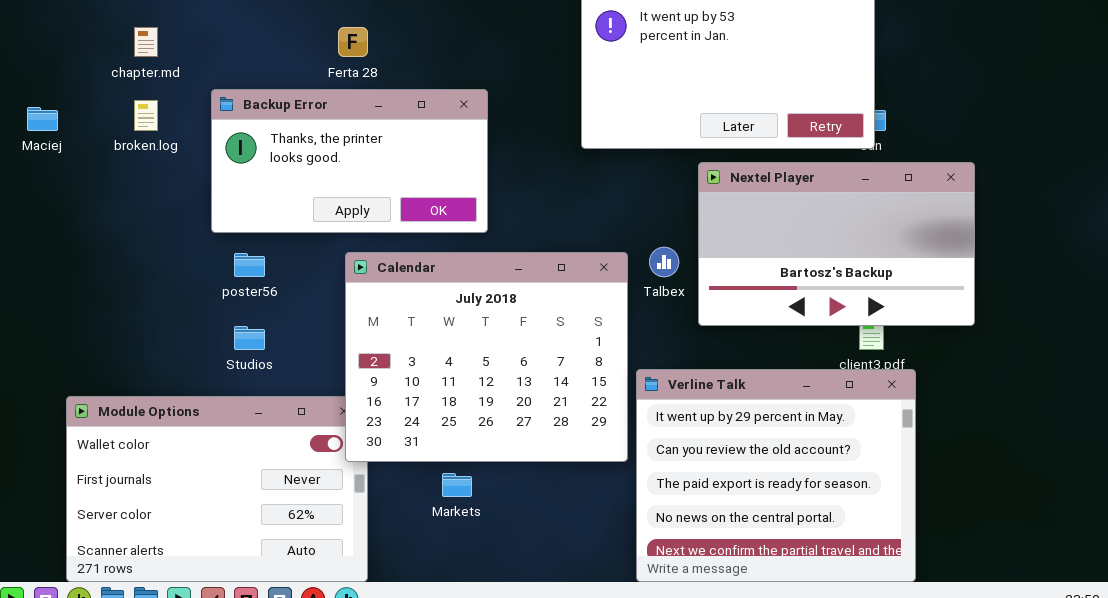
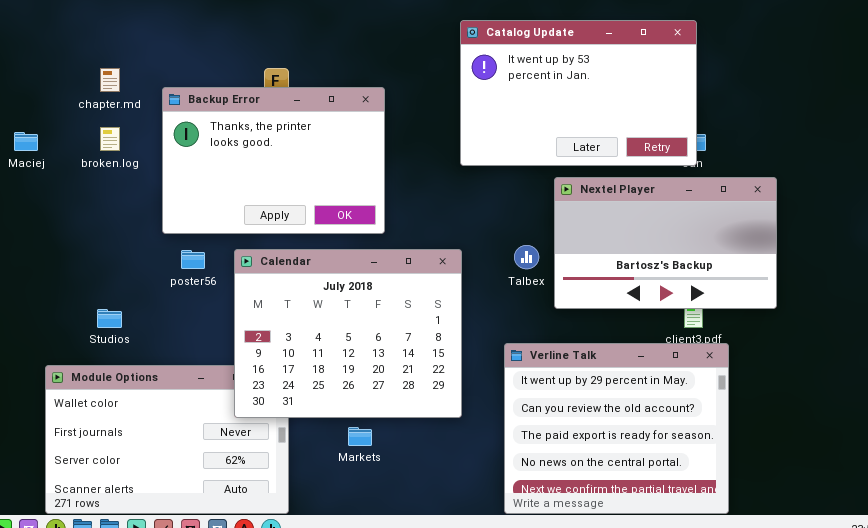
Backup Error: [211,89,488,233] -> [162,87,385,234], resized
Calendar: [345,252,628,462] -> [234,249,462,418], moved
Studios: [234,326,265,350] -> [97,309,122,328], moved

